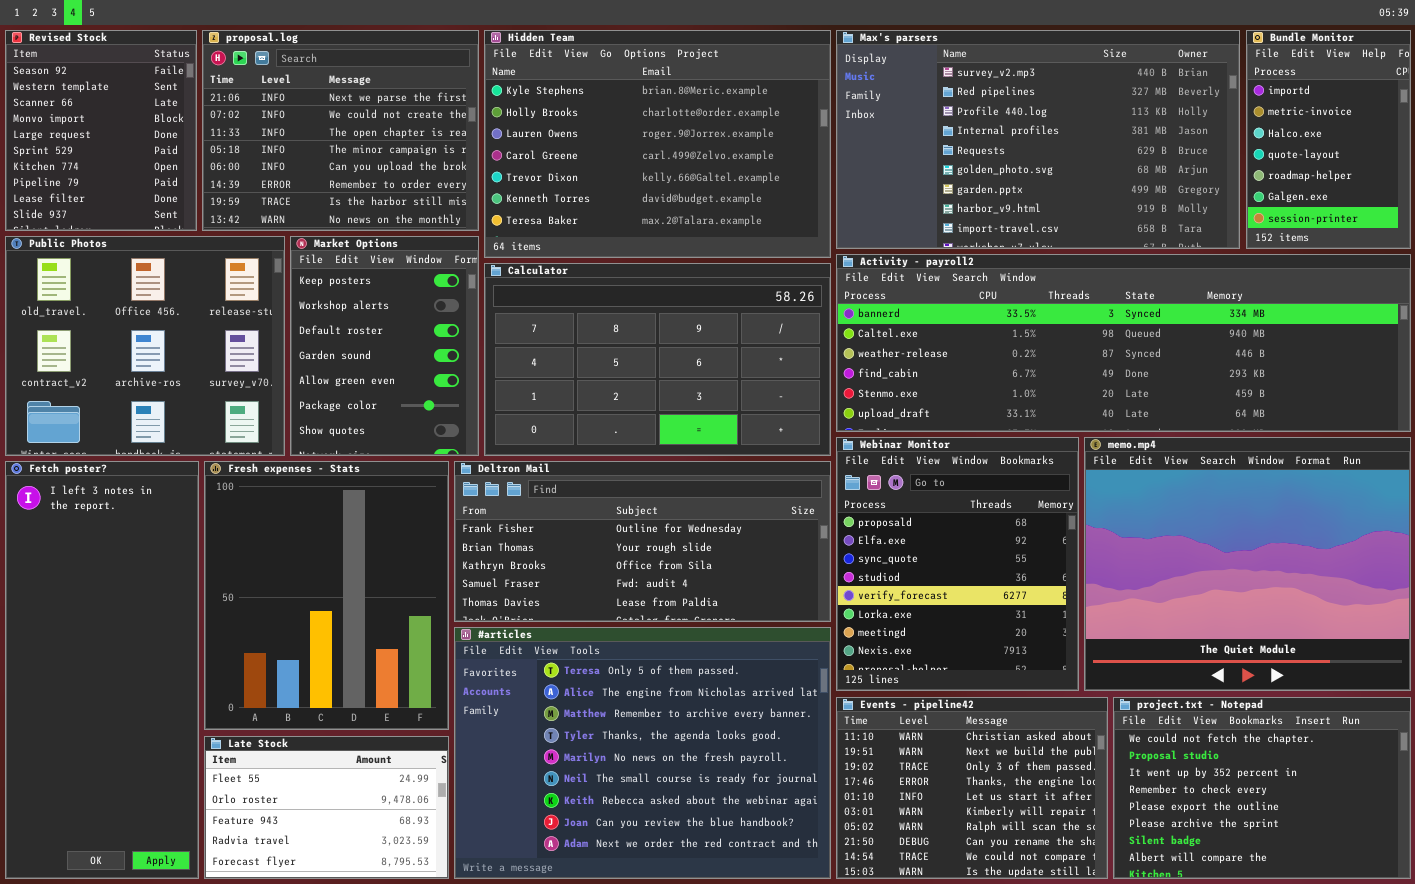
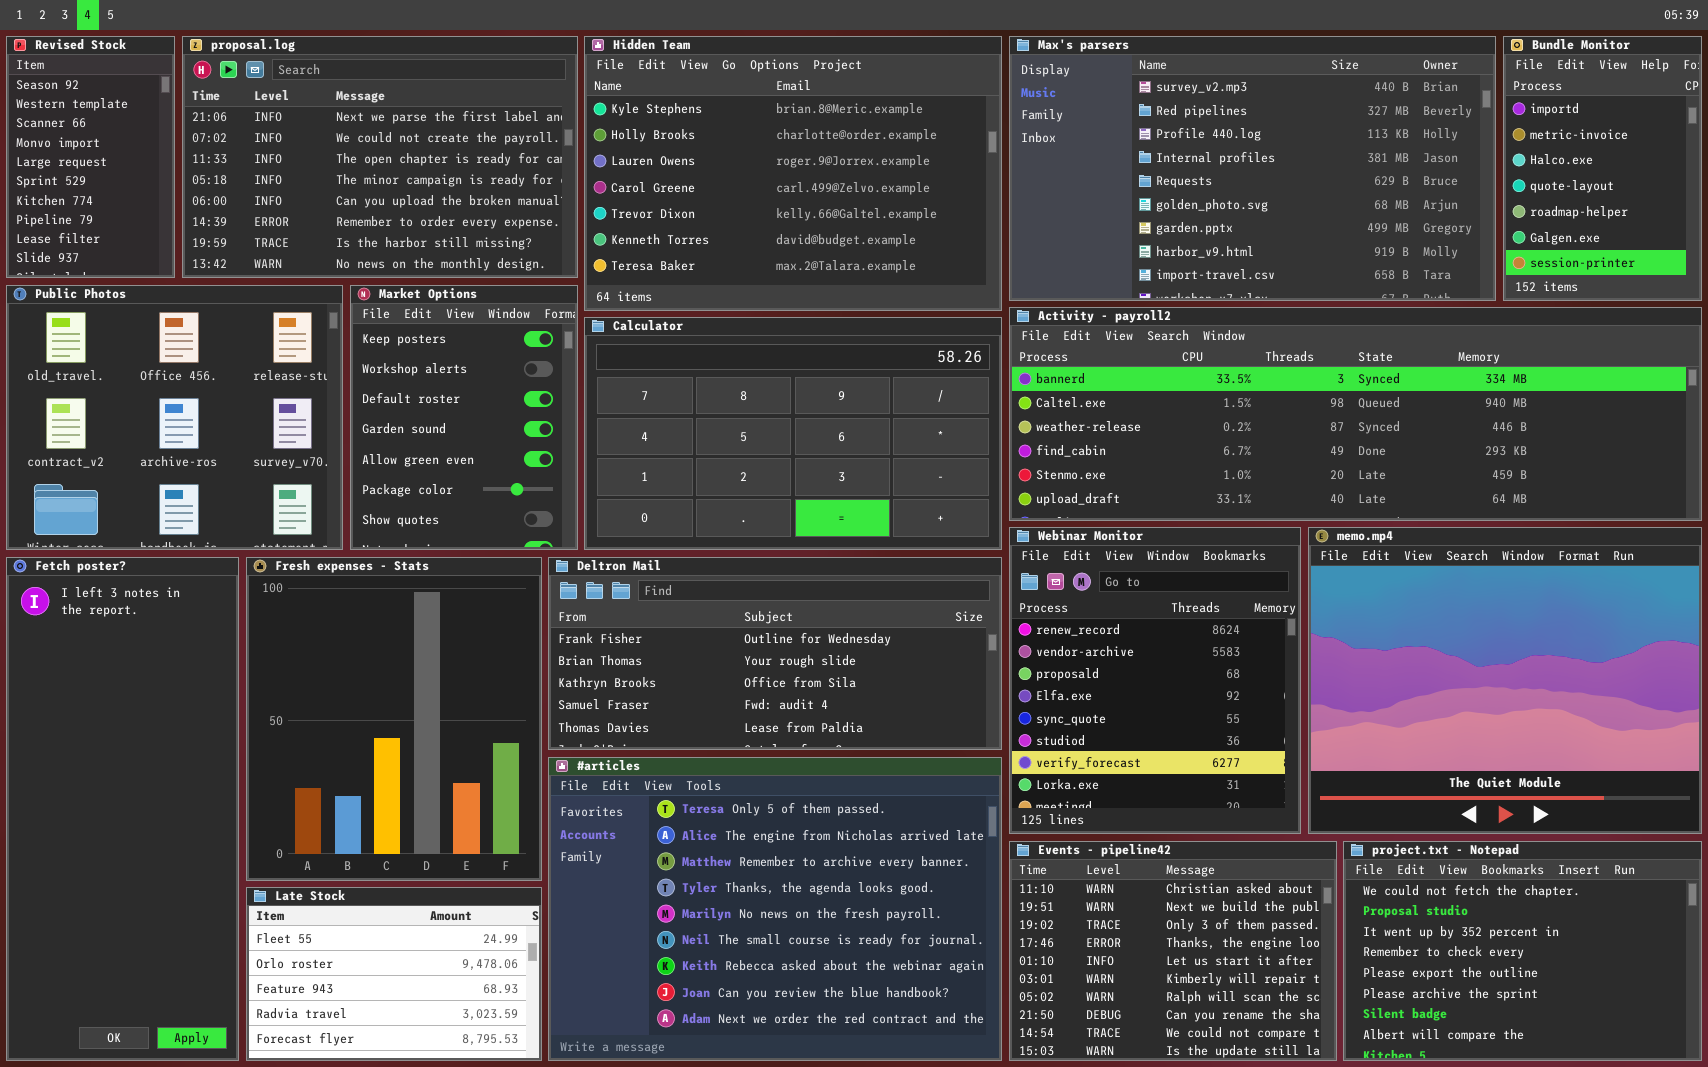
Revised Stock: [5,30,197,231] -> [6,36,175,278], resized
proposal.log: [202,30,479,231] -> [182,36,578,278], resized
Webinar Monitor: [836,437,1079,691] -> [1009,527,1301,834], scrolled up 2 rows

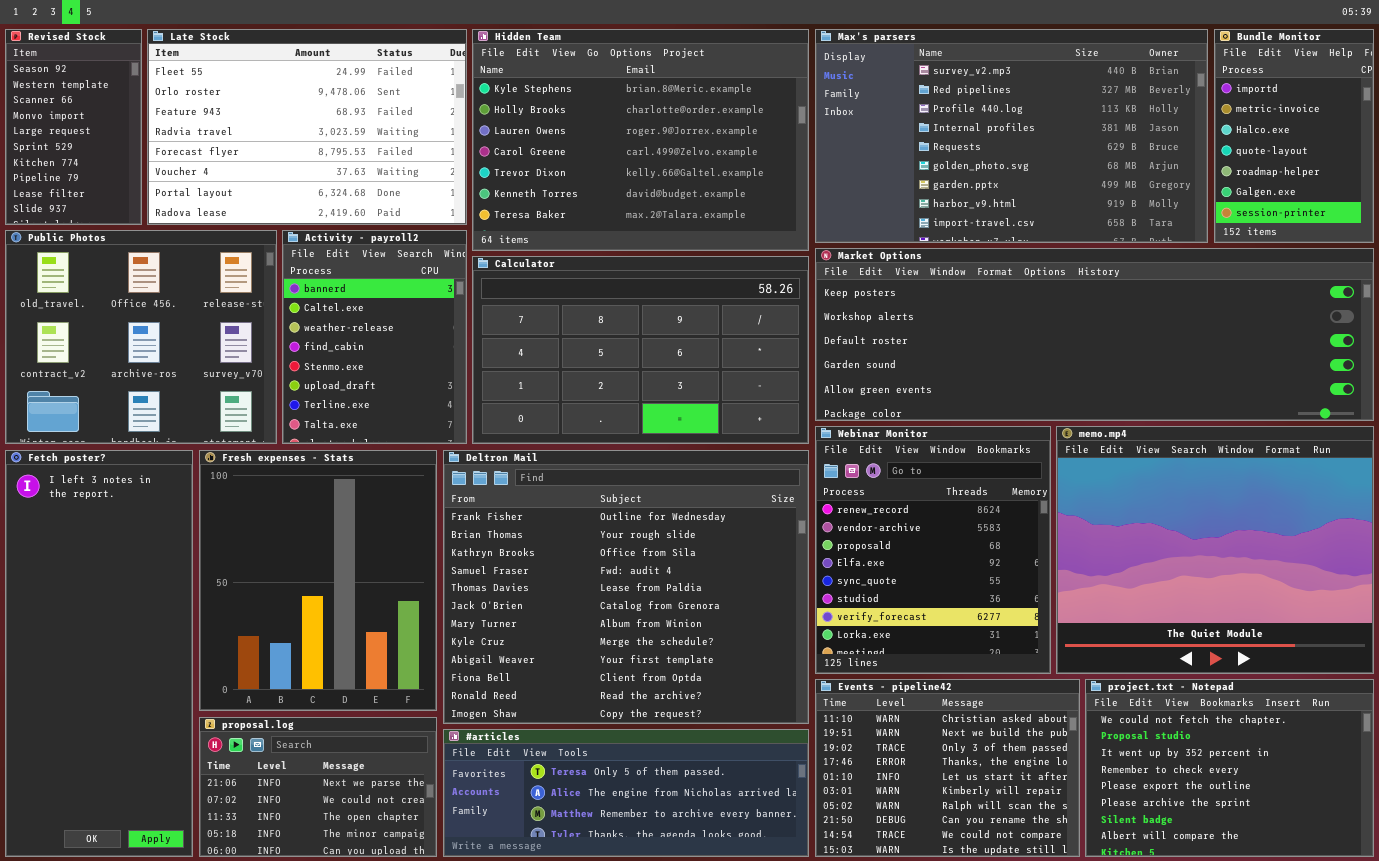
proposal.log: [182,36,578,278] -> [199,717,437,857], moved, resized
Market Options: [350,285,578,550] -> [815,248,1374,421], moved, resized
Activity - payroll2: [1009,307,1702,521] -> [282,230,467,444], moved, resized
Deltron Mail: [548,557,1002,750] -> [443,450,809,724], resized
#articles: [548,757,1002,1061] -> [443,729,809,857], resized
Late Stock: [246,887,542,1061] -> [147,29,467,225], moved, resized

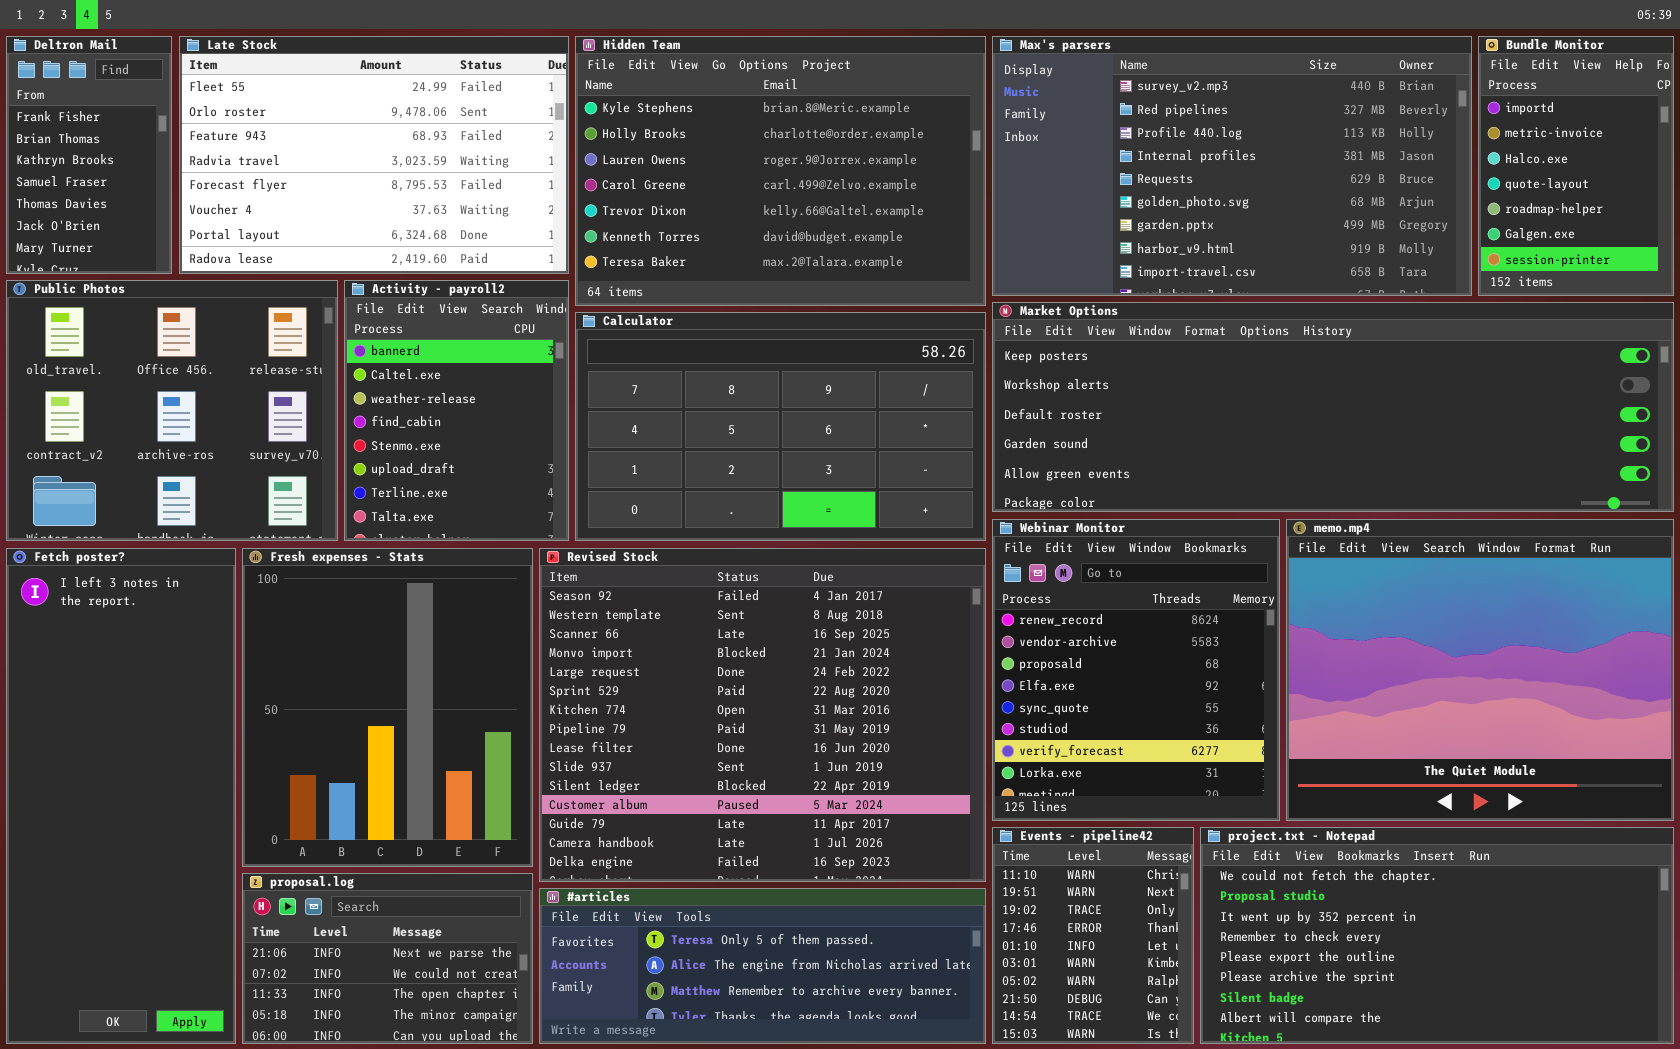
Revised Stock: [5,29,142,225] -> [539,548,986,882], moved, resized
Deltron Mail: [443,450,809,724] -> [6,36,172,274], moved, resized
Events - pipeline42: [815,679,1080,857] -> [992,827,1194,1044], resized
project.txt - Notepad: [1085,679,1374,857] -> [1200,827,1674,1044], resized

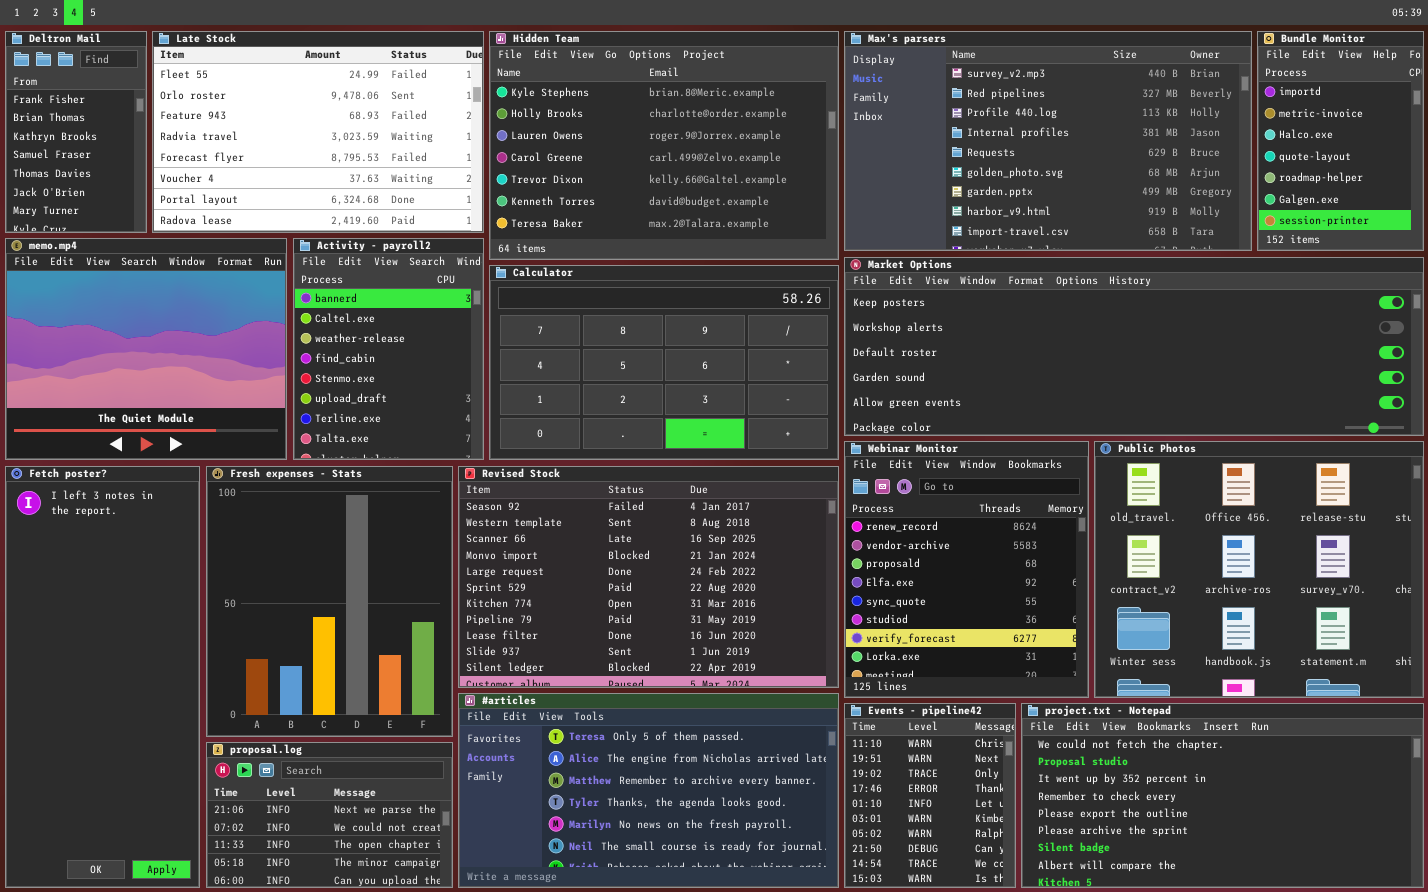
Public Photos: [6,280,338,541] -> [1094,441,1424,698], moved, resized
memo.mp4: [1286,519,1674,821] -> [5,238,287,460], moved, resized
Revised Stock: [539,548,986,882] -> [458,466,839,688], resized
#articles: [539,888,986,1044] -> [458,693,839,888], resized

